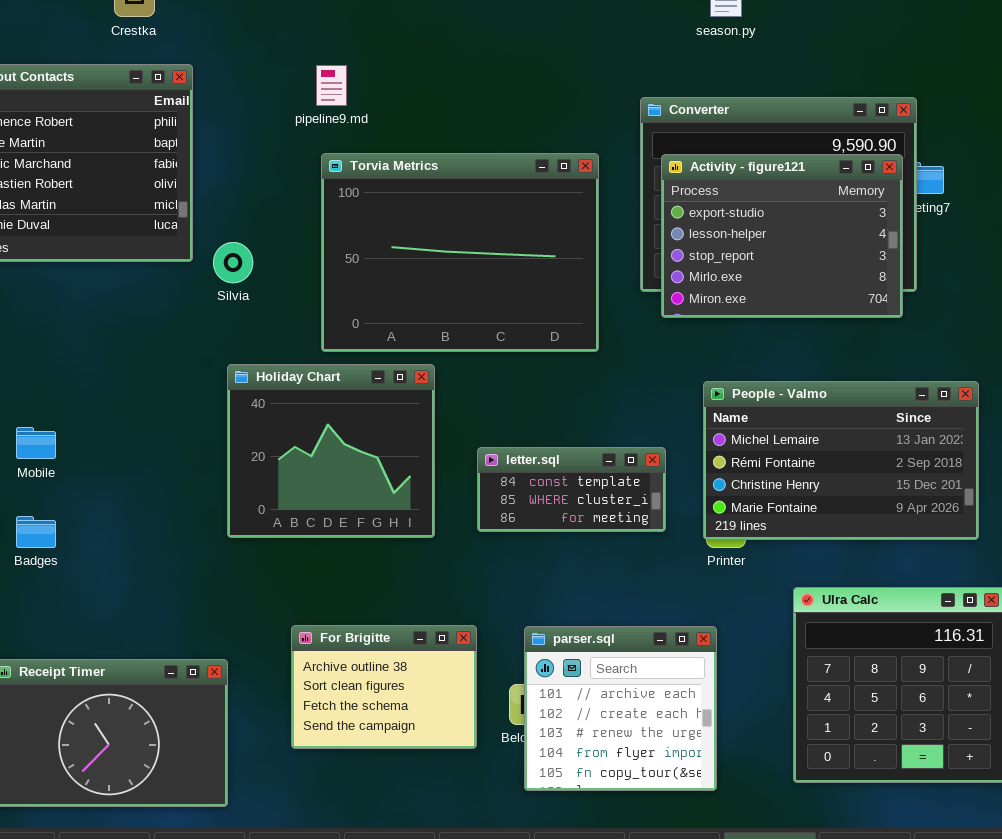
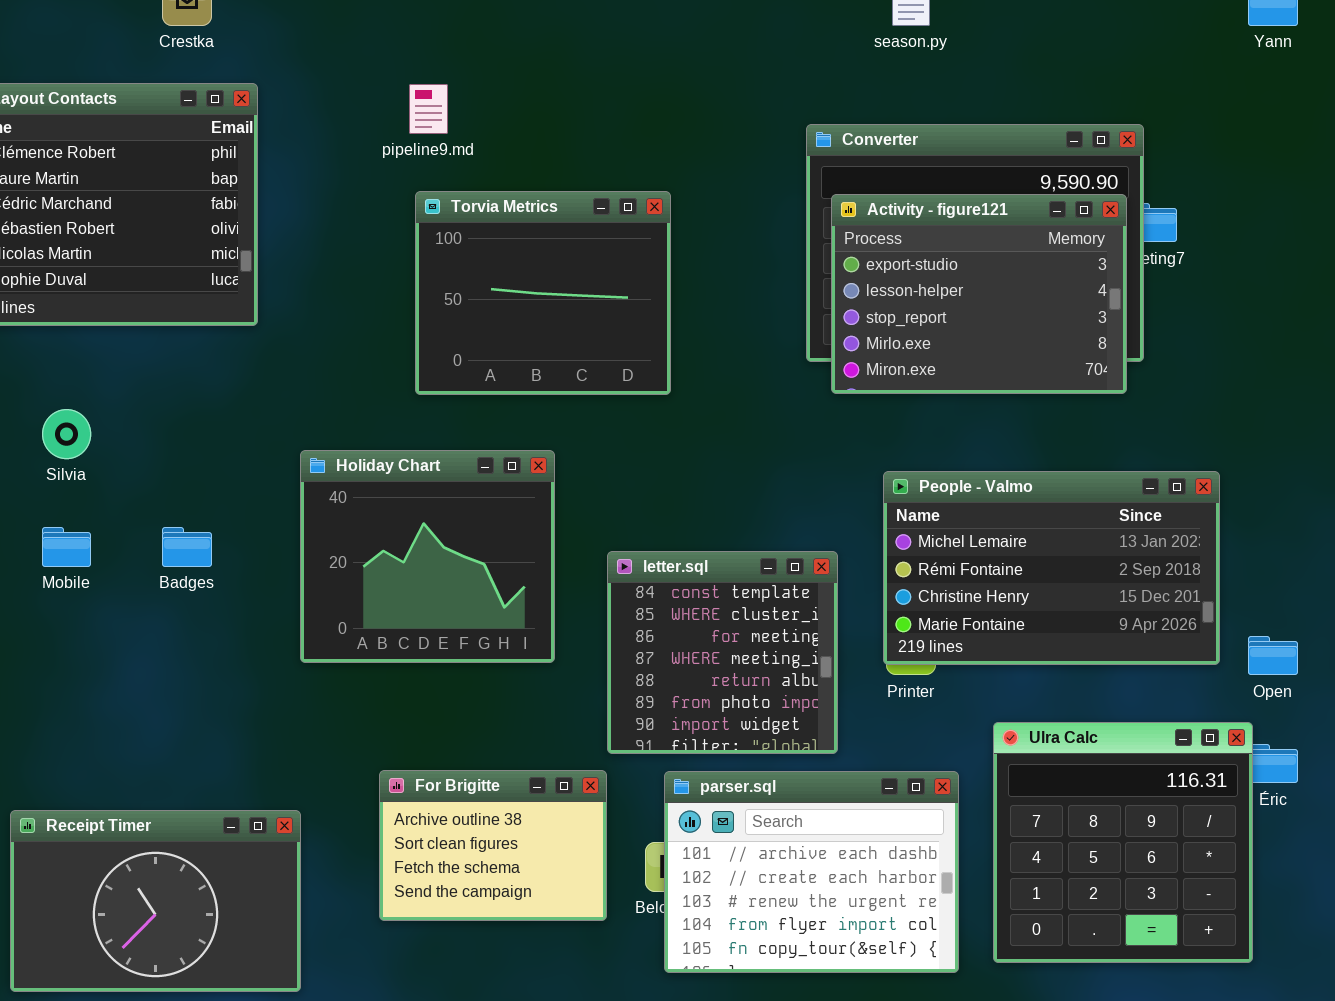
Torvia Metrics: [321,153,599,352] -> [415,191,671,395], resized
Silvia: [213,242,253,283] -> [42,409,91,459], moved
letter.sql: [477,447,666,532] -> [607,551,838,754], resized
Badges: [16,516,56,548] -> [162,527,212,567], moved
parser.sql: [524,626,717,791] -> [664,771,959,973], resized

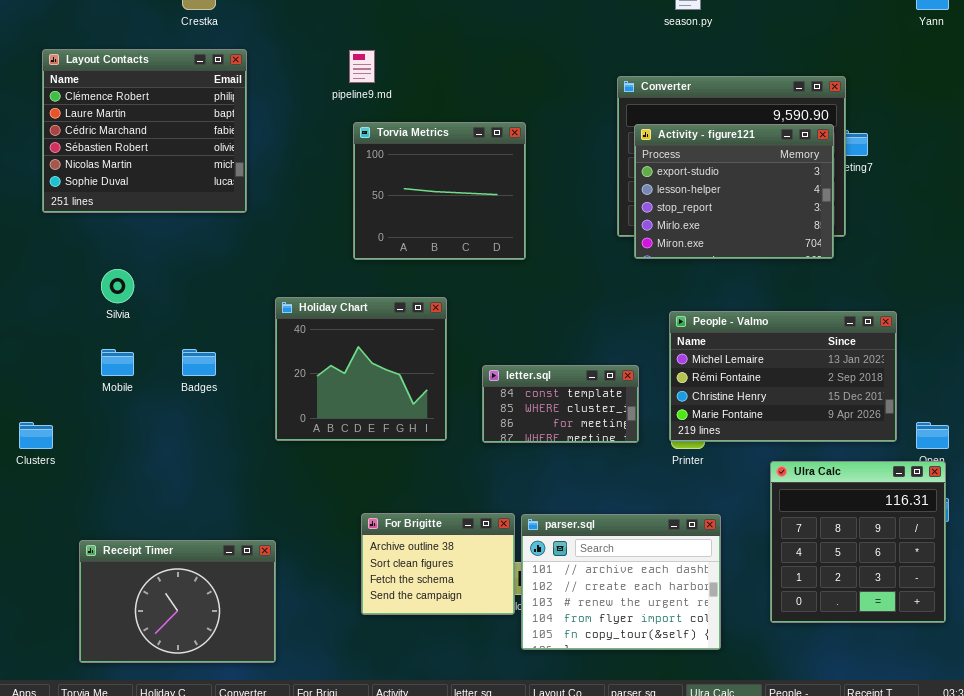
letter.sql: [607,551,838,754] -> [482,365,639,443], resized
Ulra Calc: [993,722,1253,963] -> [770,461,946,623], moved
For Brigitte: [379,770,607,921] -> [361,513,515,615], moved

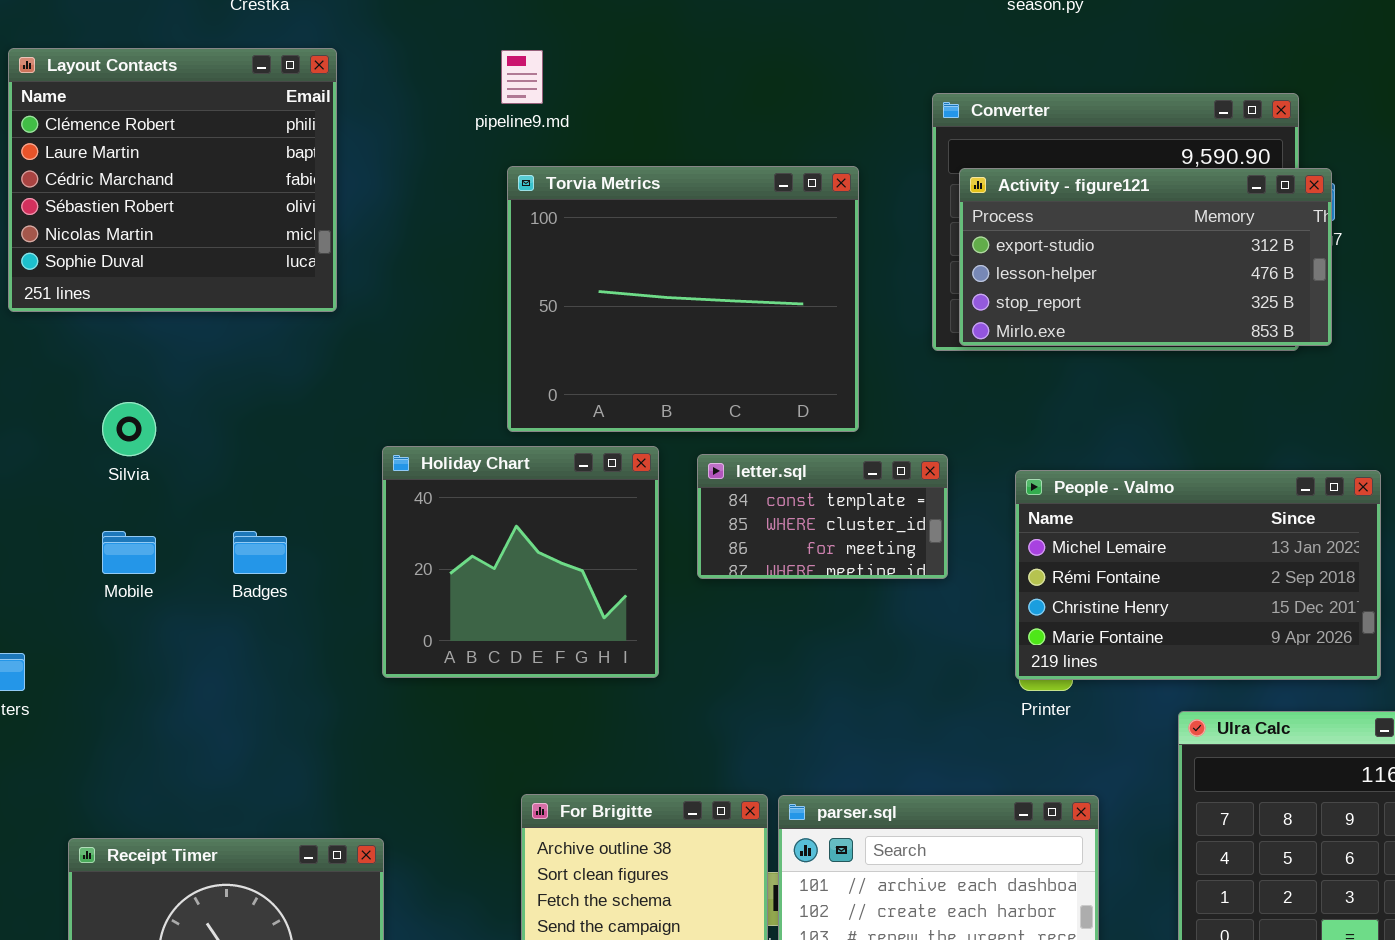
Torvia Metrics: [353,122,526,260] -> [507,166,859,432], resized
Activity - figure121: [634,124,834,259] -> [959,168,1332,346], resized
letter.sql: [482,365,639,443] -> [697,454,948,579], moved

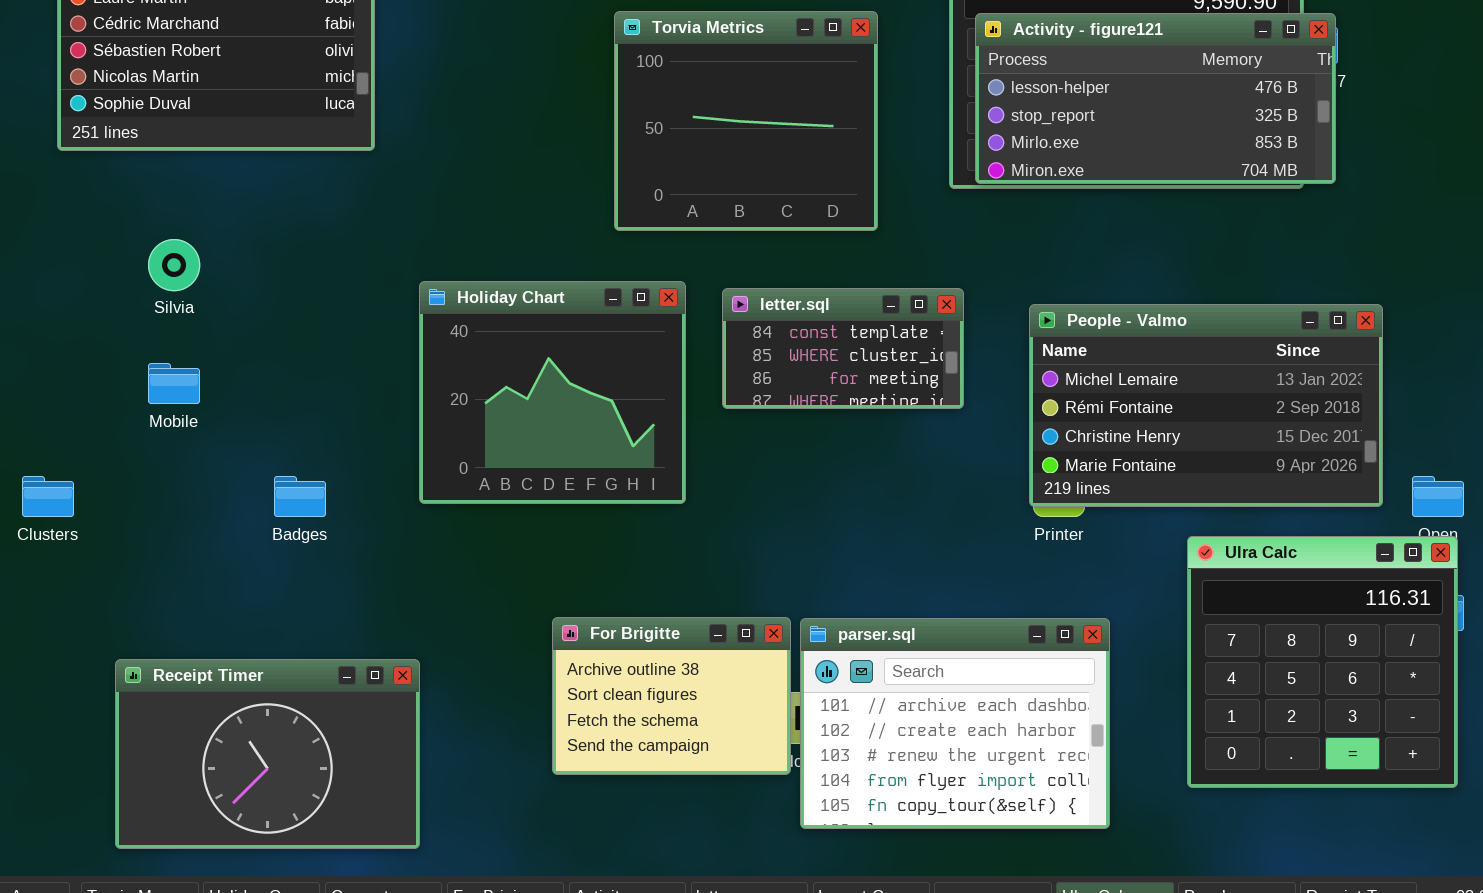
Torvia Metrics: [507,166,859,432] -> [614,11,878,231], resized
Activity - figure121: [959,168,1332,346] -> [975,13,1336,184], scrolled down 1 row
Badges: [233,531,287,574] -> [274,476,326,517], moved

